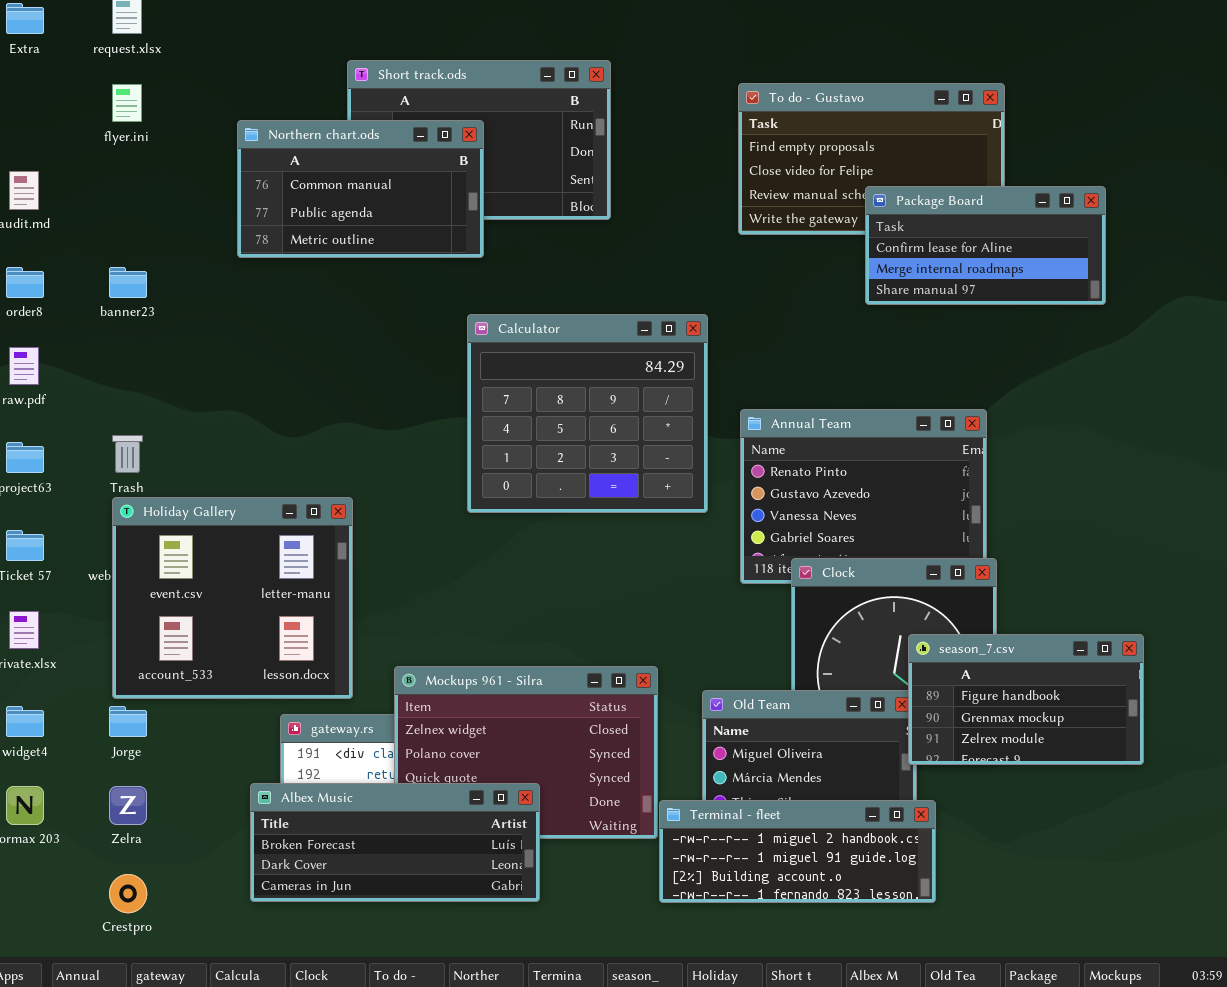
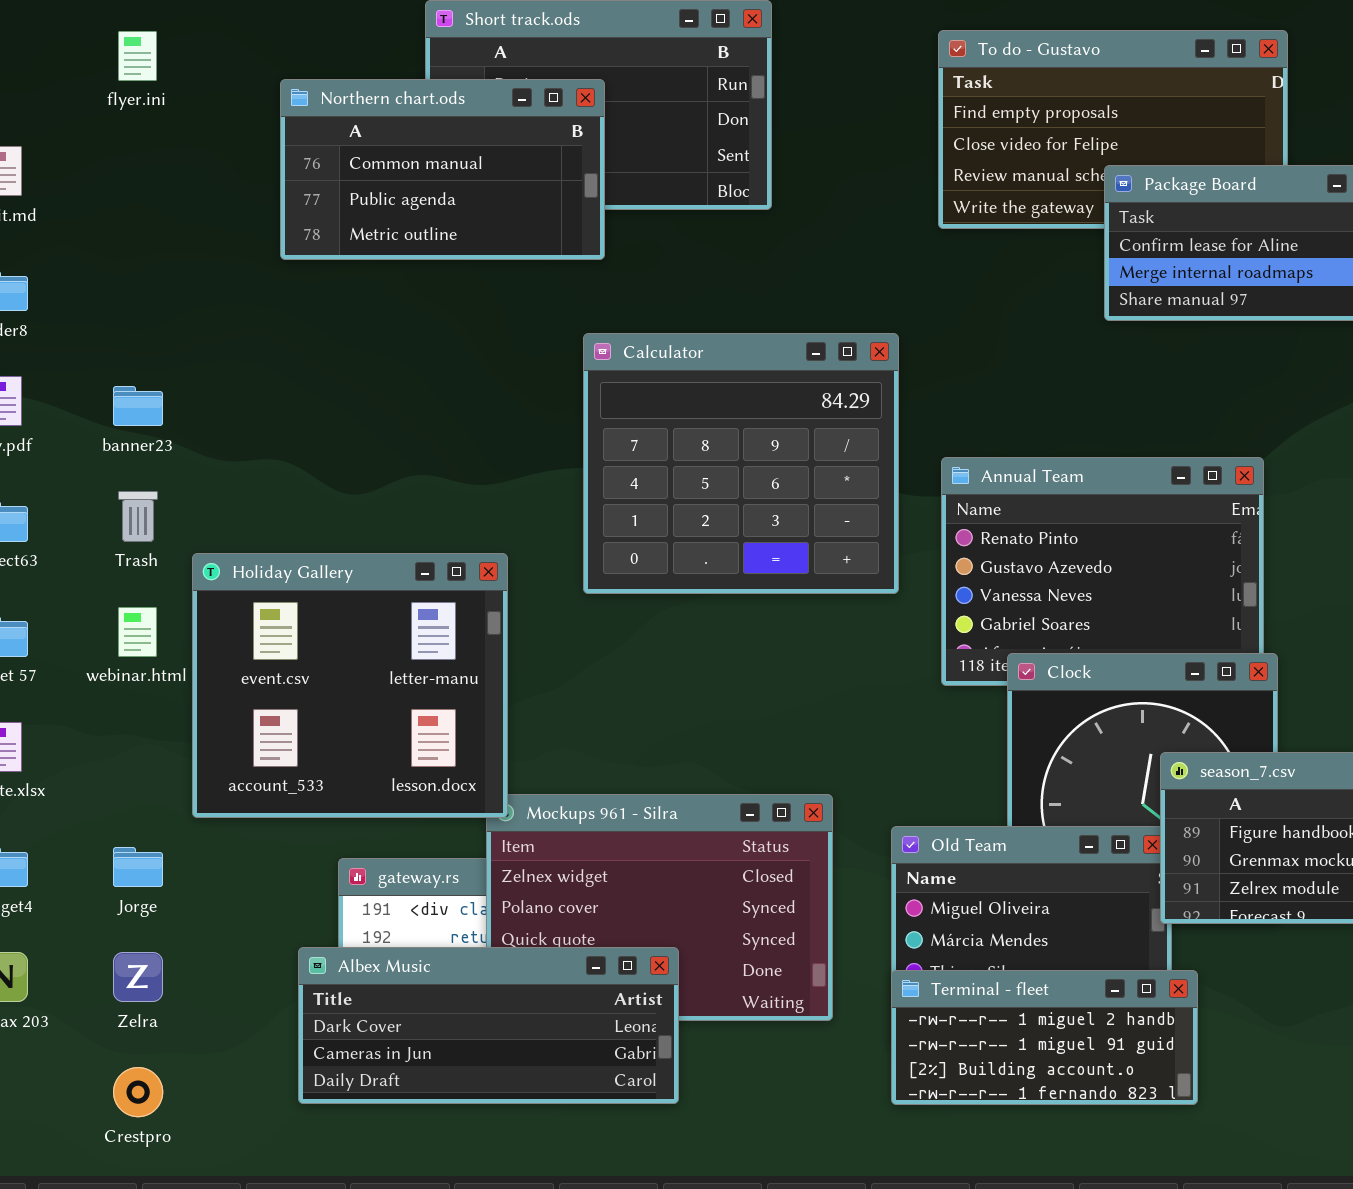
banner23: [109,267,147,298] -> [113,386,163,426], moved
Holiday Gallery: [112,497,353,699] -> [192,553,508,818], moved
Albex Music: [250,783,540,902] -> [298,947,679,1104], scrolled down 1 row
Terminal - fleet: [659,800,936,903] -> [891,970,1198,1105], resized

